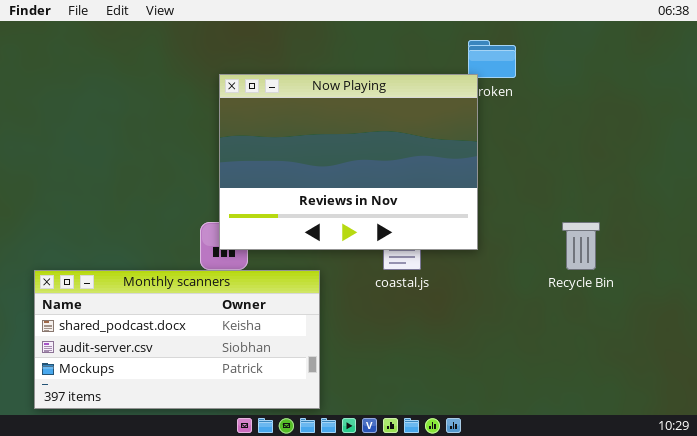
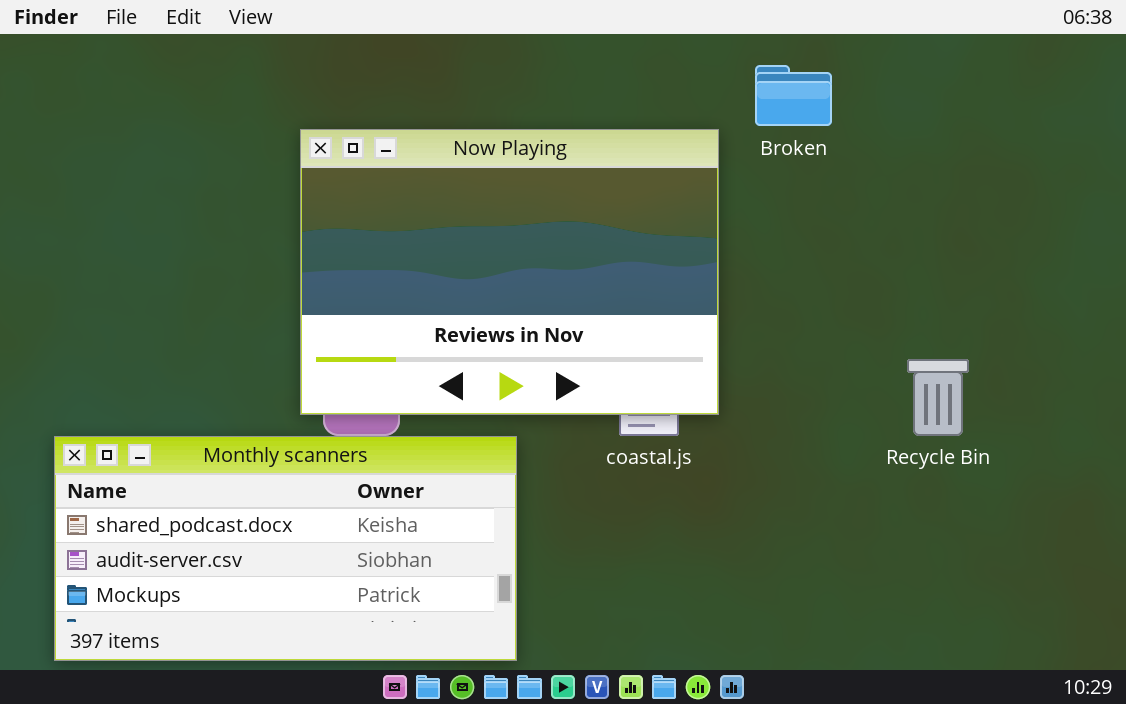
Now Playing: [219,74,478,250] -> [300,129,719,415], moved

